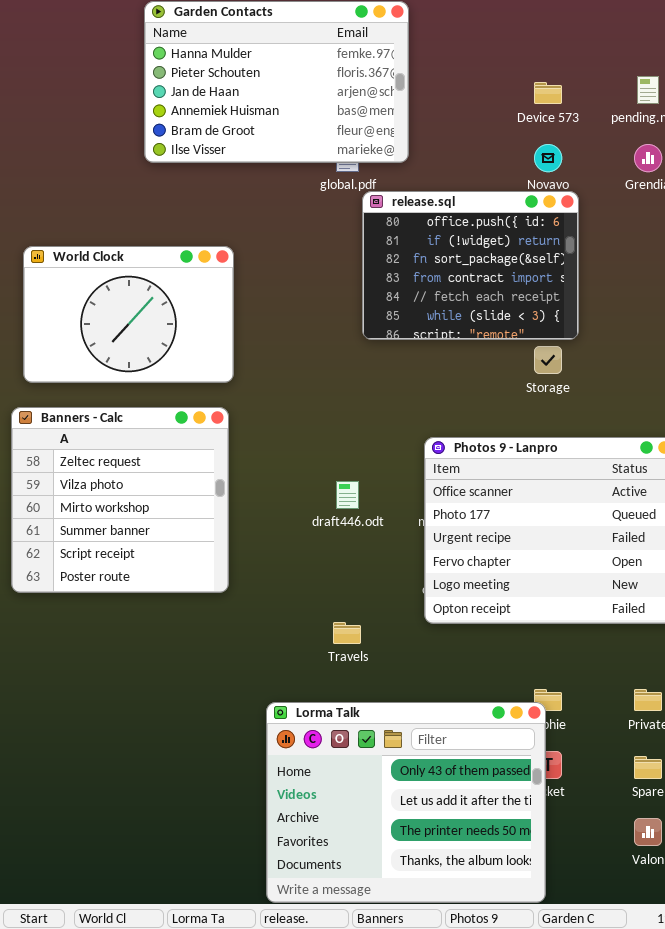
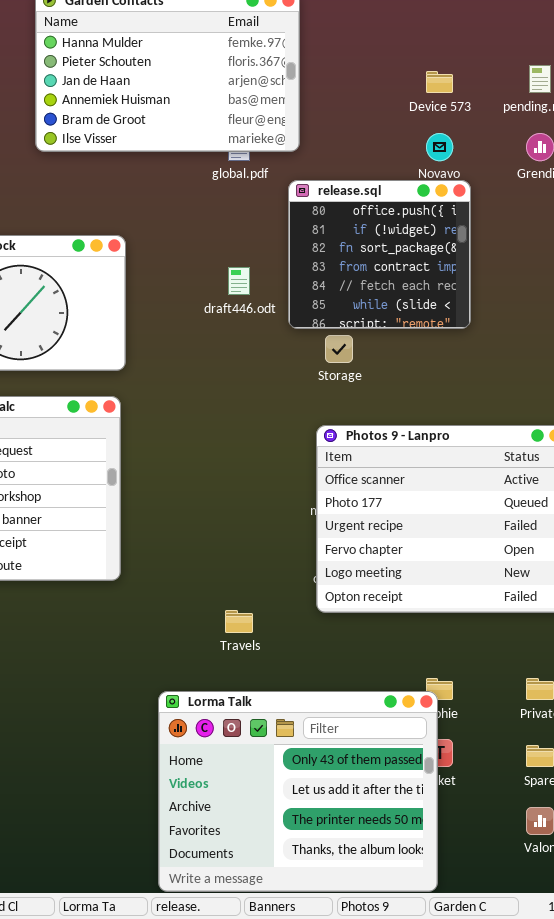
release.sql: [362,191,579,340] -> [288,180,471,329], resized
Storage: [534,346,562,374] -> [325,335,353,363], moved
draft446.odt: [336,481,359,509] -> [228,267,250,295], moved

